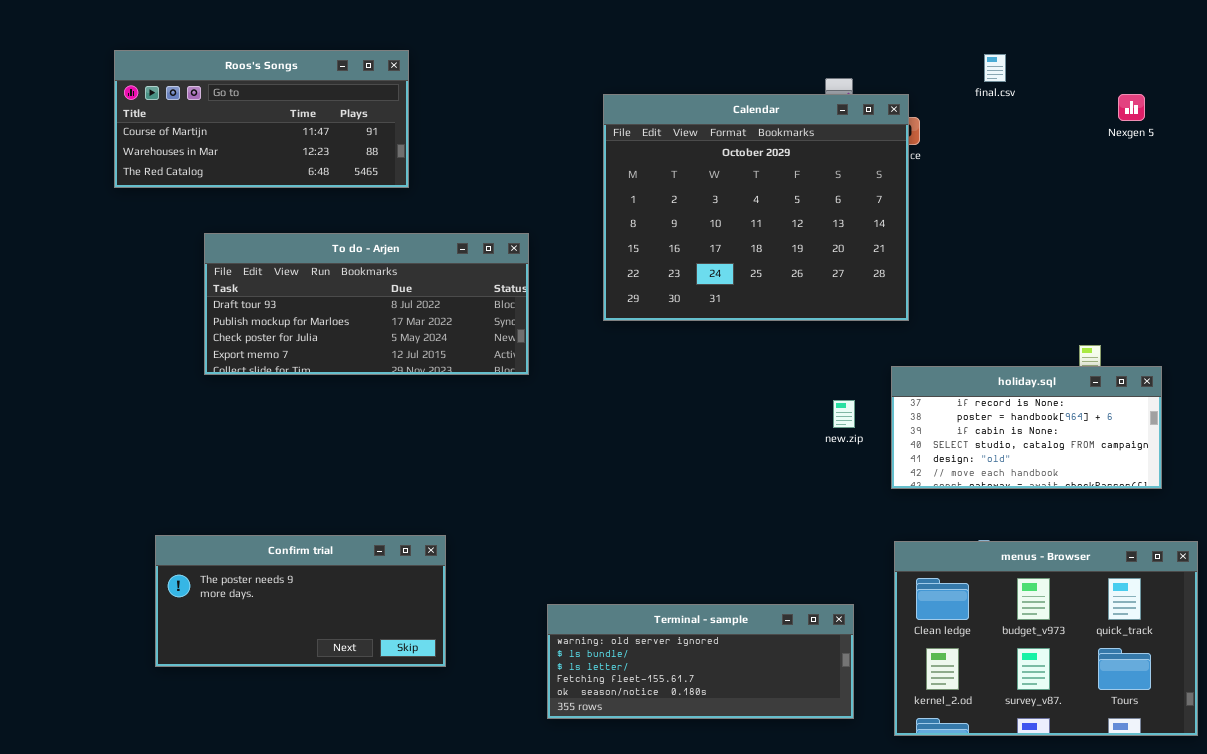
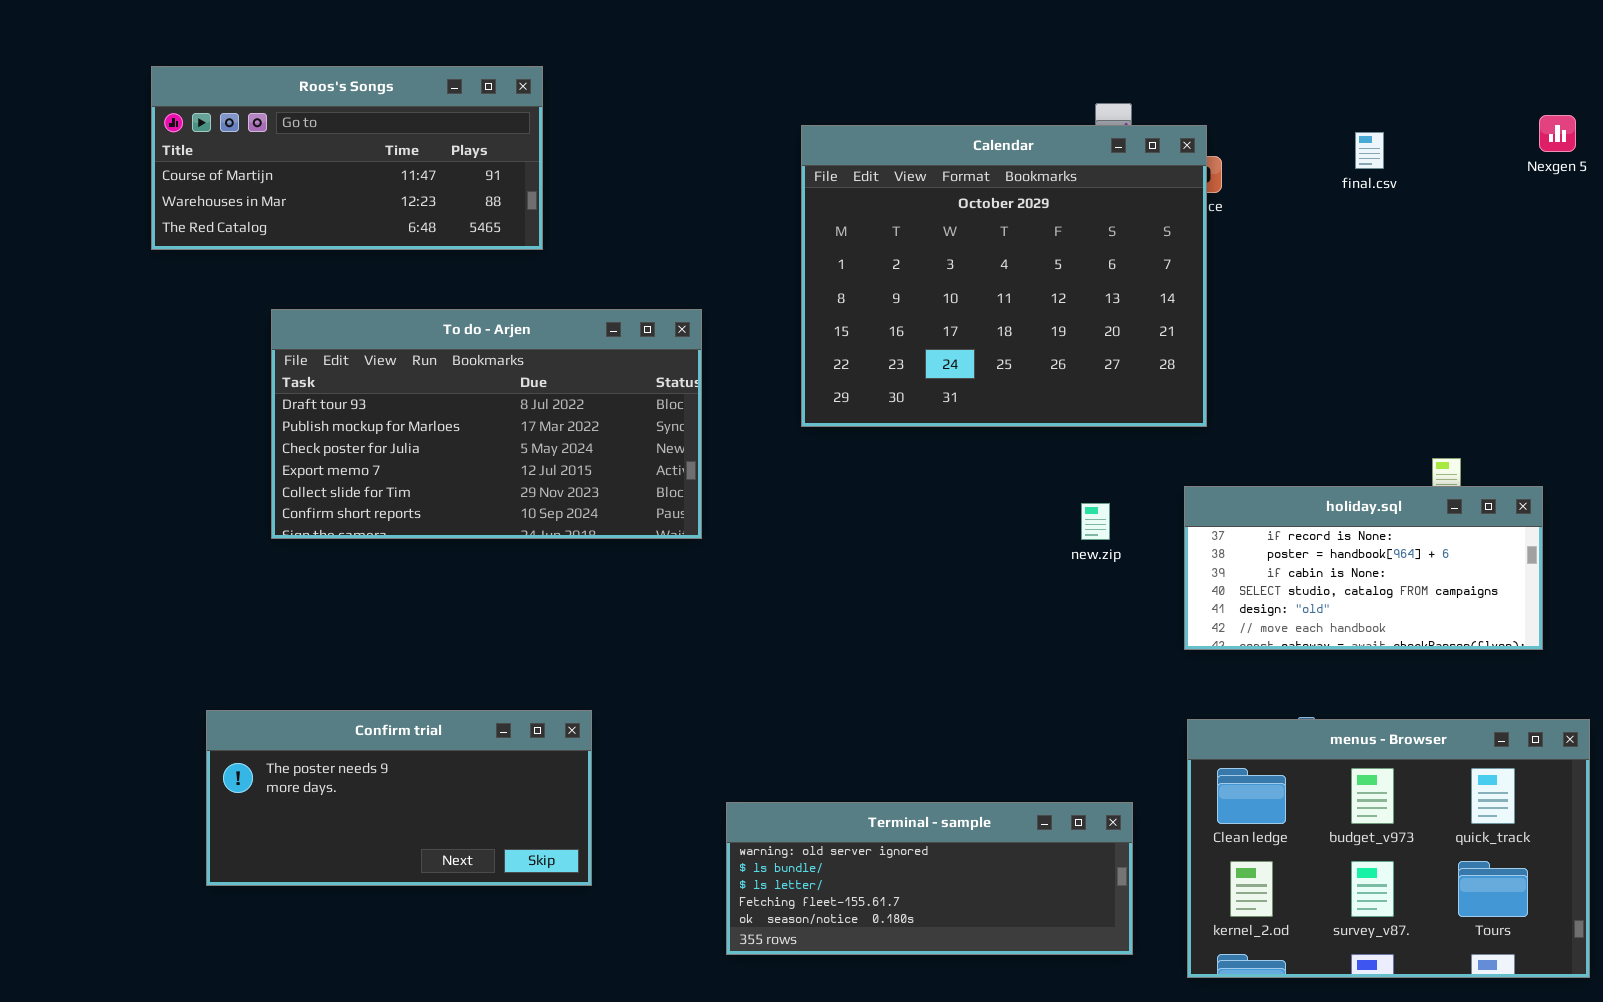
final.csv: [984,54,1006,82] -> [1355,132,1384,169], moved
Nexgen 5: [1118,94,1145,121] -> [1539,115,1576,152], moved
To do - Arjen: [204,233,529,375] -> [271,309,702,539], resized
new.zip: [833,400,855,428] -> [1081,503,1110,540], moved

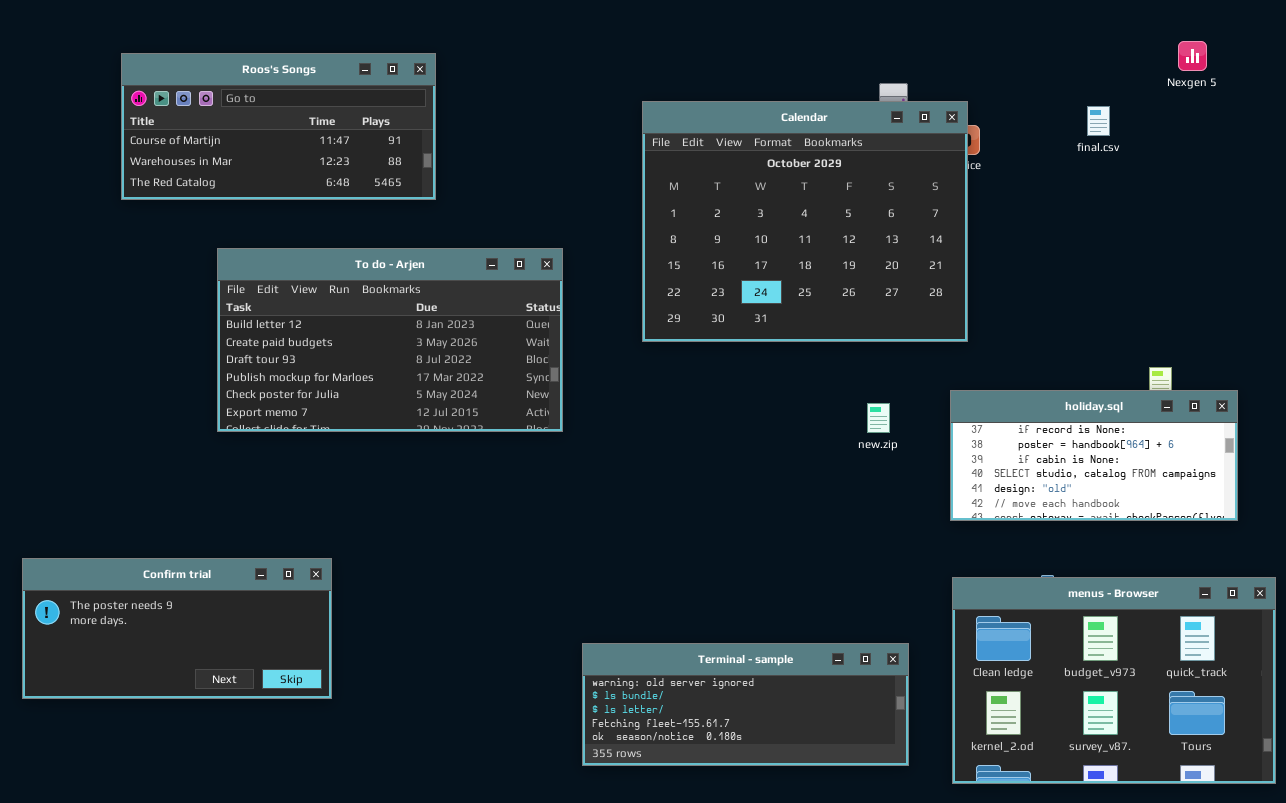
Nexgen 5: [1539,115,1576,152] -> [1178,41,1207,71], moved
To do - Arjen: [271,309,702,539] -> [217,248,563,432], scrolled up 2 rows
Confirm trial: [206,710,592,886] -> [22,558,332,699], moved

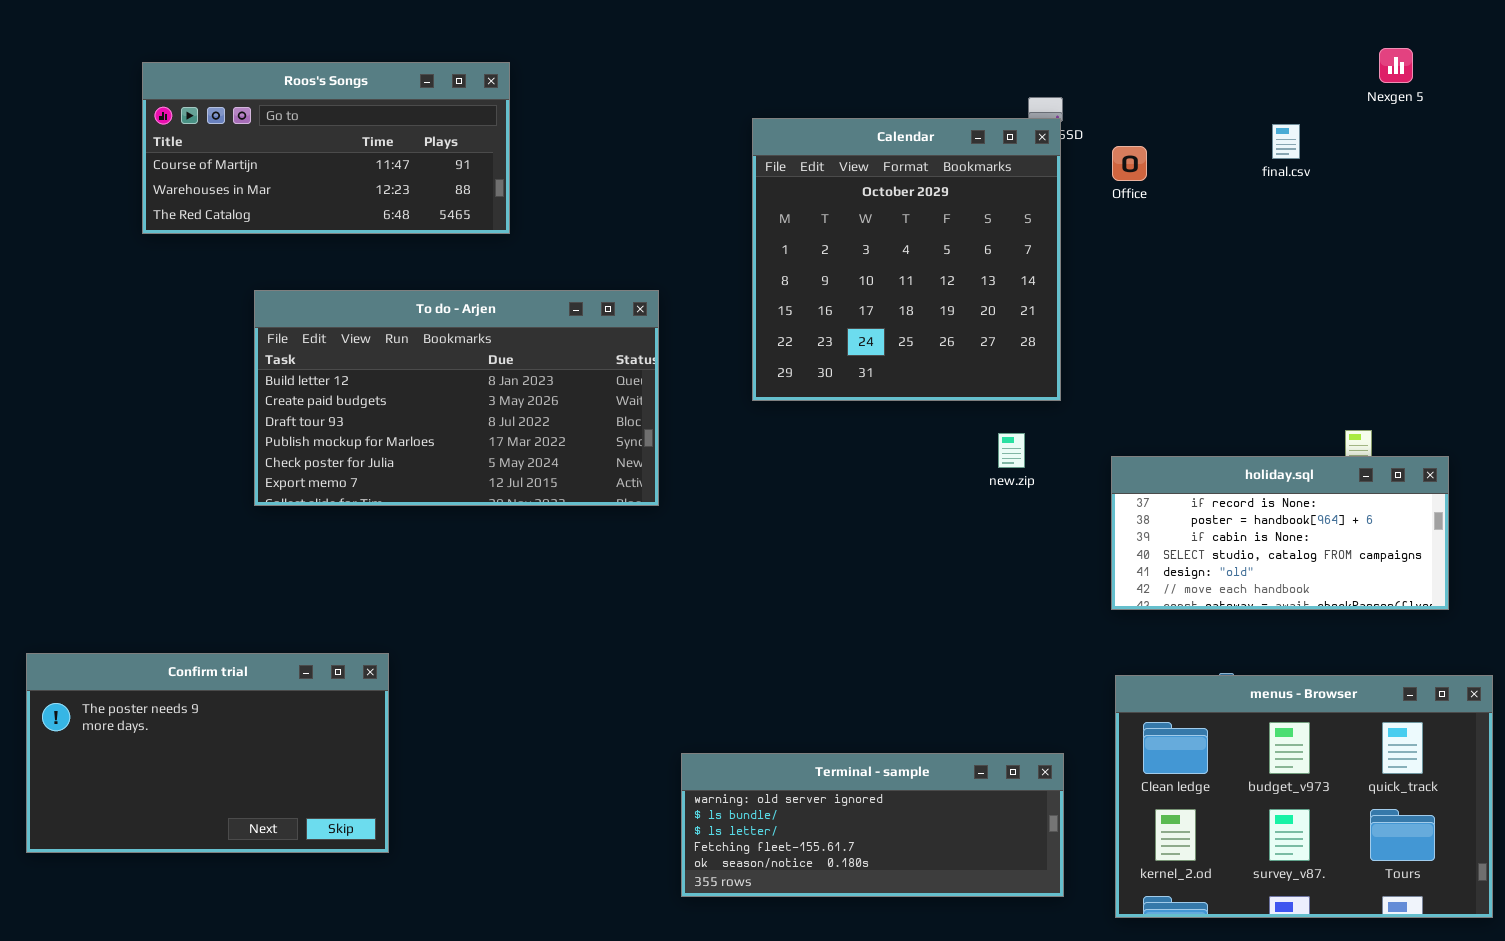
Calendar: [642,101,968,342] -> [752,118,1061,401], resized
new.zip: [867,403,890,433] -> [998,433,1025,468], moved
Confirm trial: [22,558,332,699] -> [26,653,389,853], resized

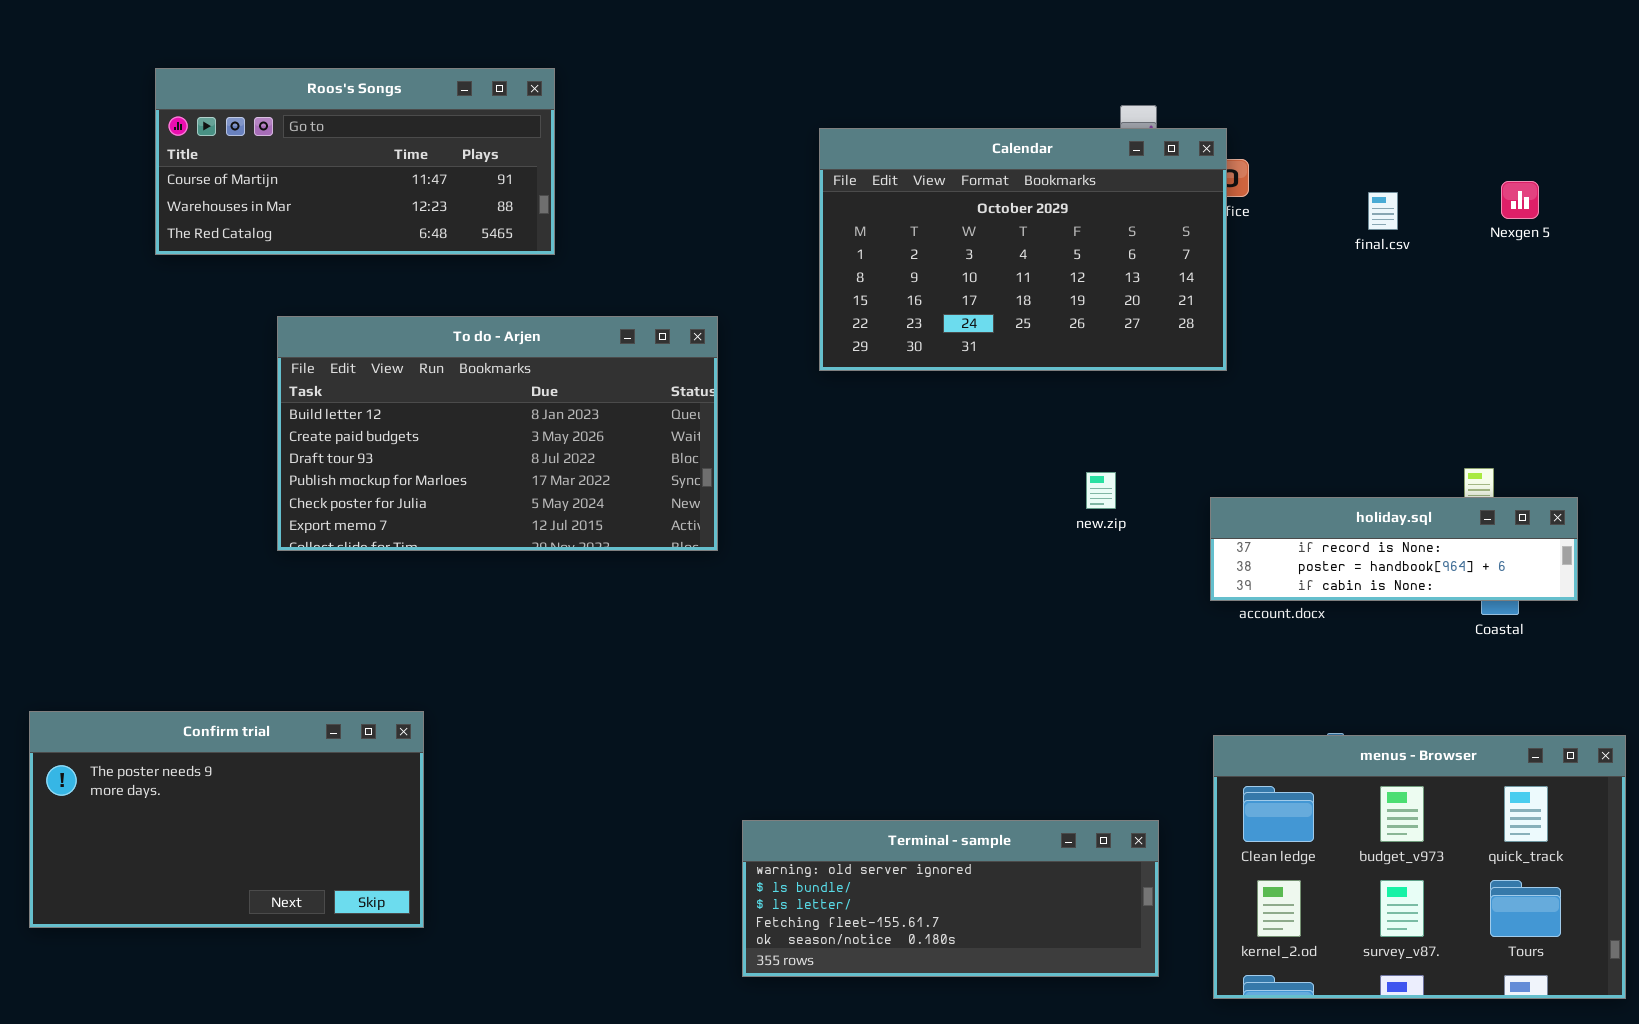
Nexgen 5: [1379,48,1413,83] -> [1501,181,1539,219], moved
Calendar: [752,118,1061,401] -> [819,128,1227,371], resized
final.csv: [1272,124,1300,159] -> [1368,192,1398,230], moved
holiday.sql: [1111,456,1449,610] -> [1210,497,1578,601], resized

